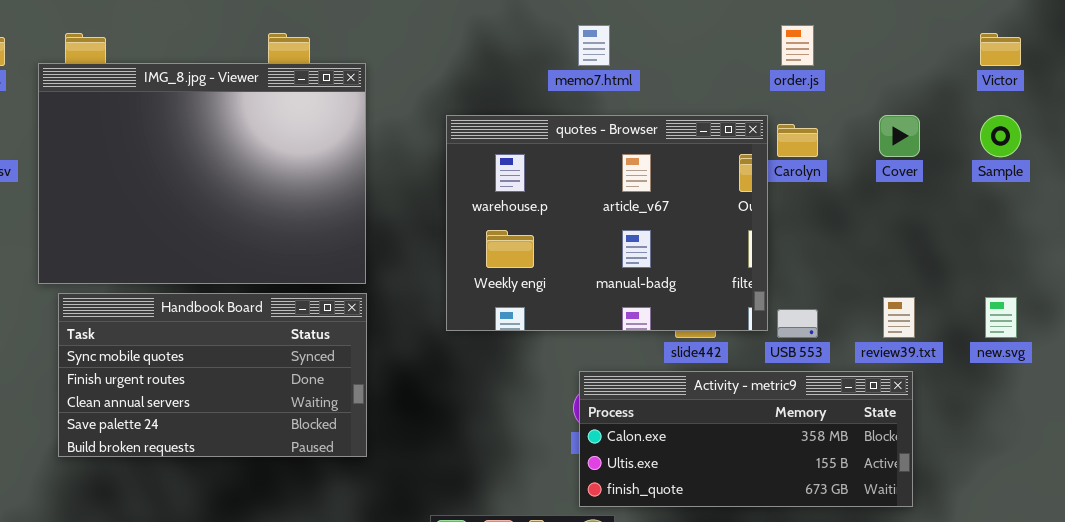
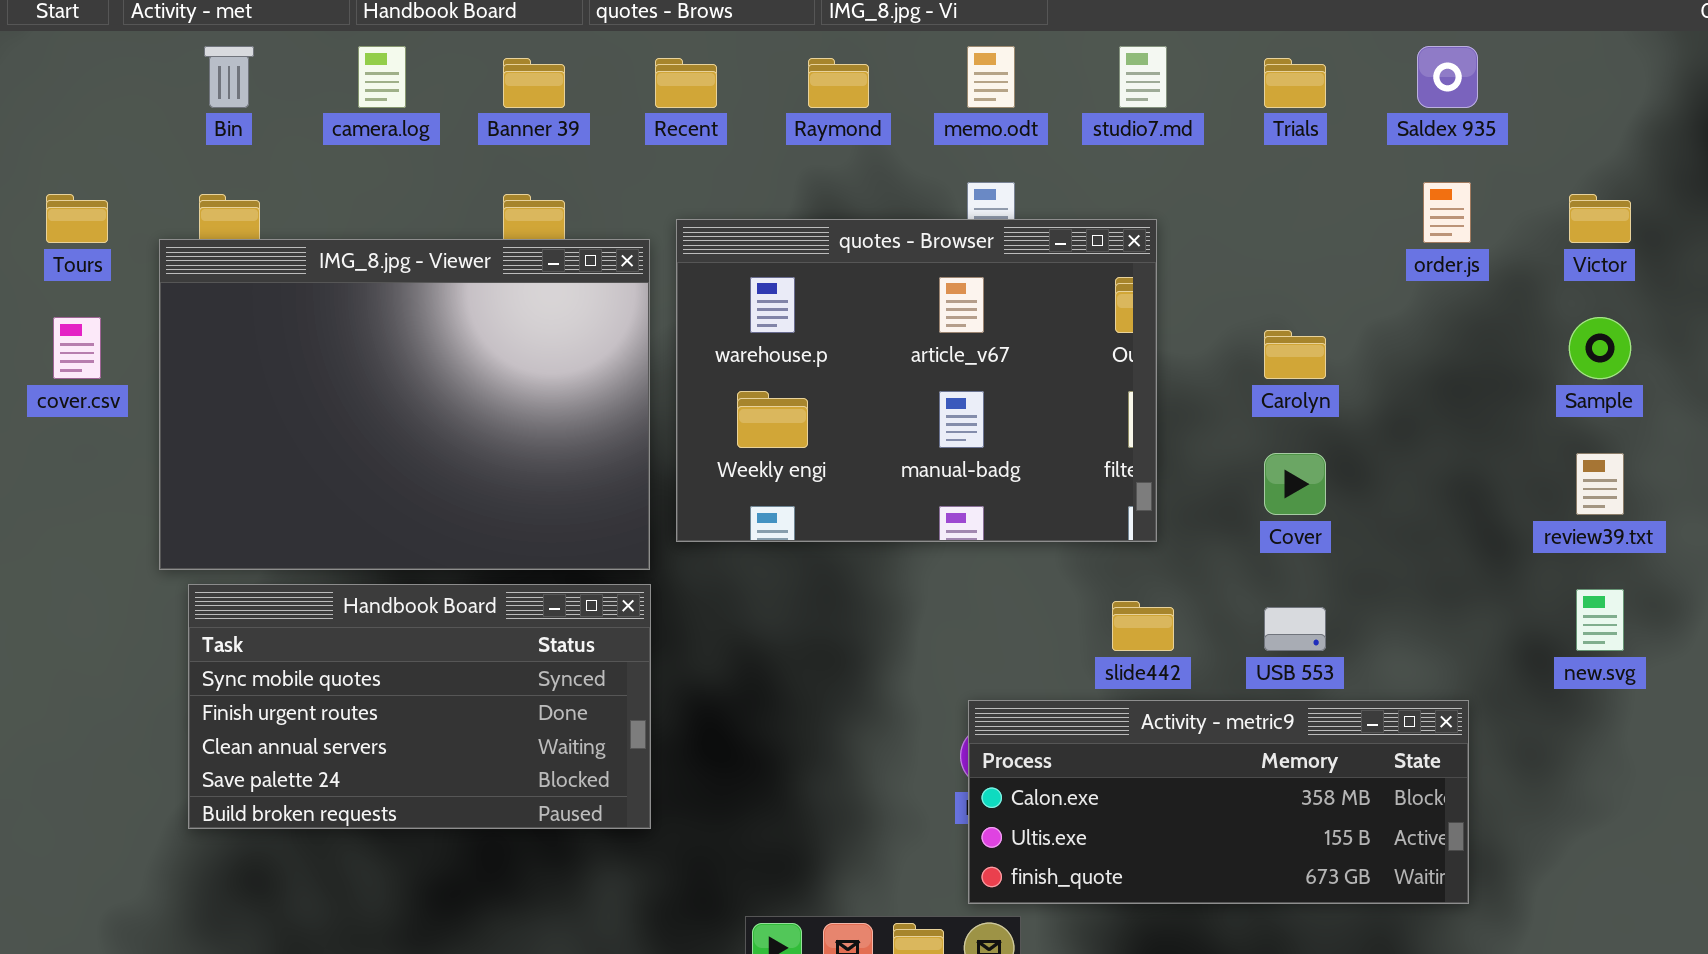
order.js: [781,25,814,66] -> [1423,182,1471,243], moved
quotes - Browser: [446,115,768,331] -> [676,219,1157,542], moved
Cover: [879,115,920,157] -> [1264,453,1326,515], moved
review39.txt: [883,297,915,338] -> [1576,453,1624,515], moved

